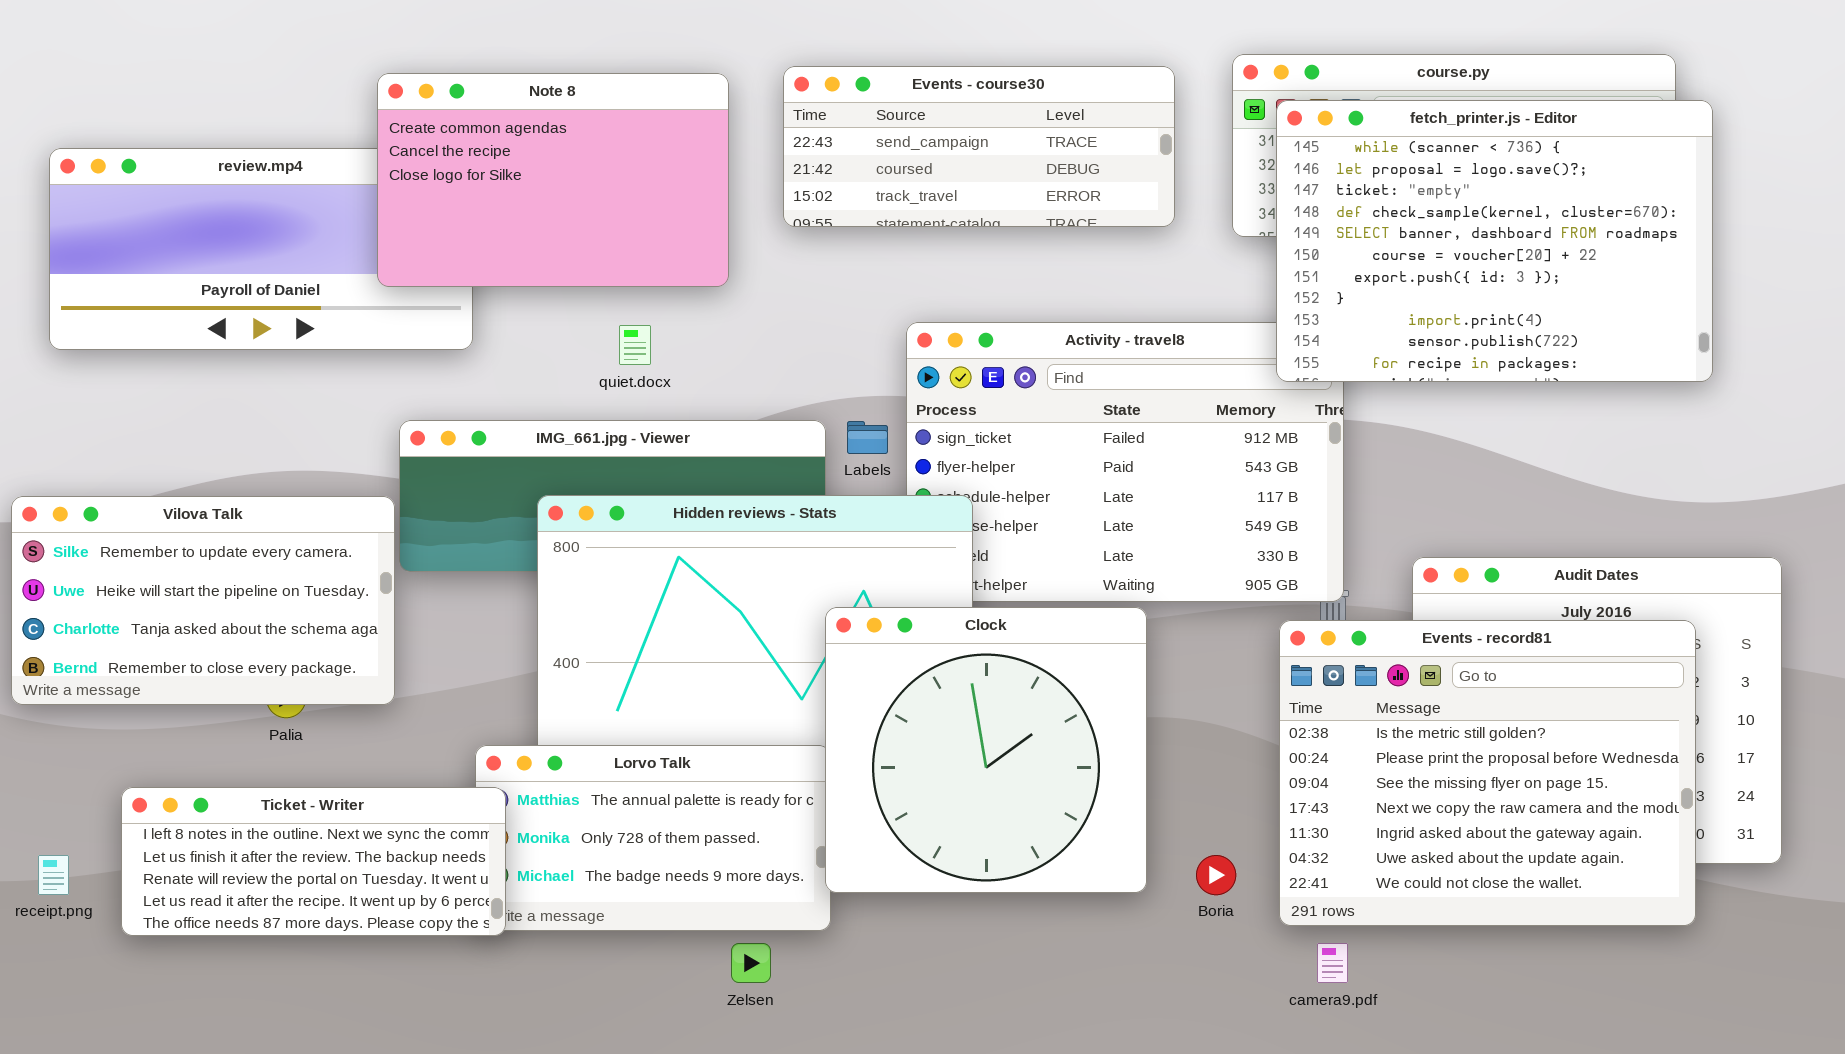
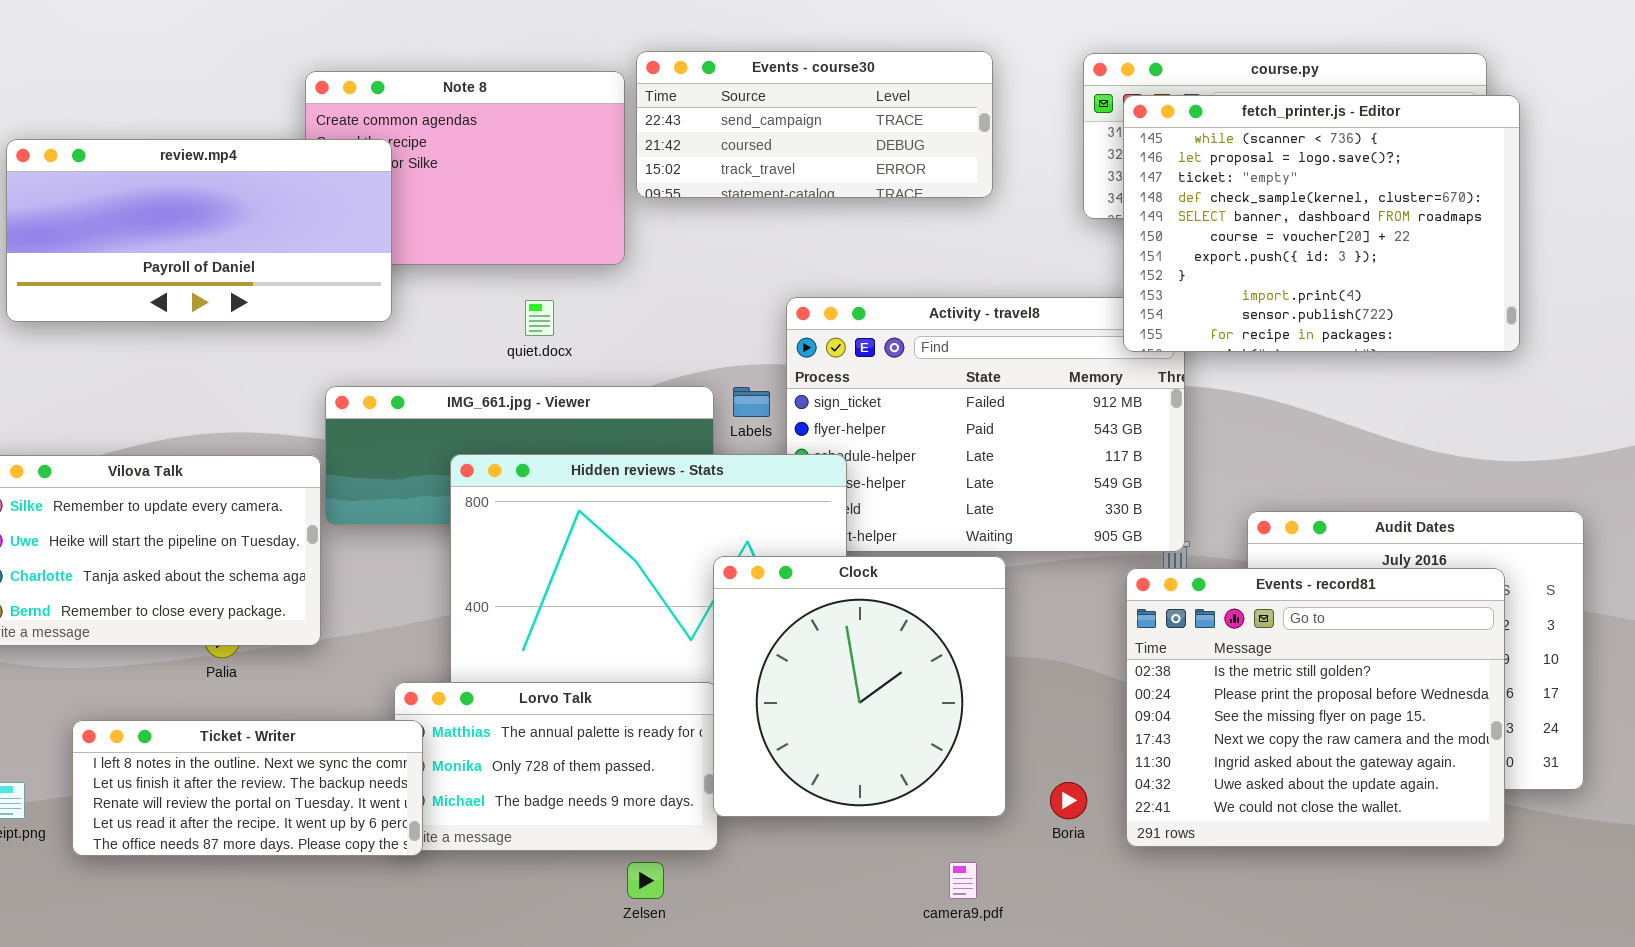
Events - course30: [783,66,1175,227] -> [636,51,993,198], moved
review.mp4: [49,148,473,350] -> [6,139,392,322], raised
camera9.pdf: [1317,943,1348,983] -> [949,862,977,899], moved

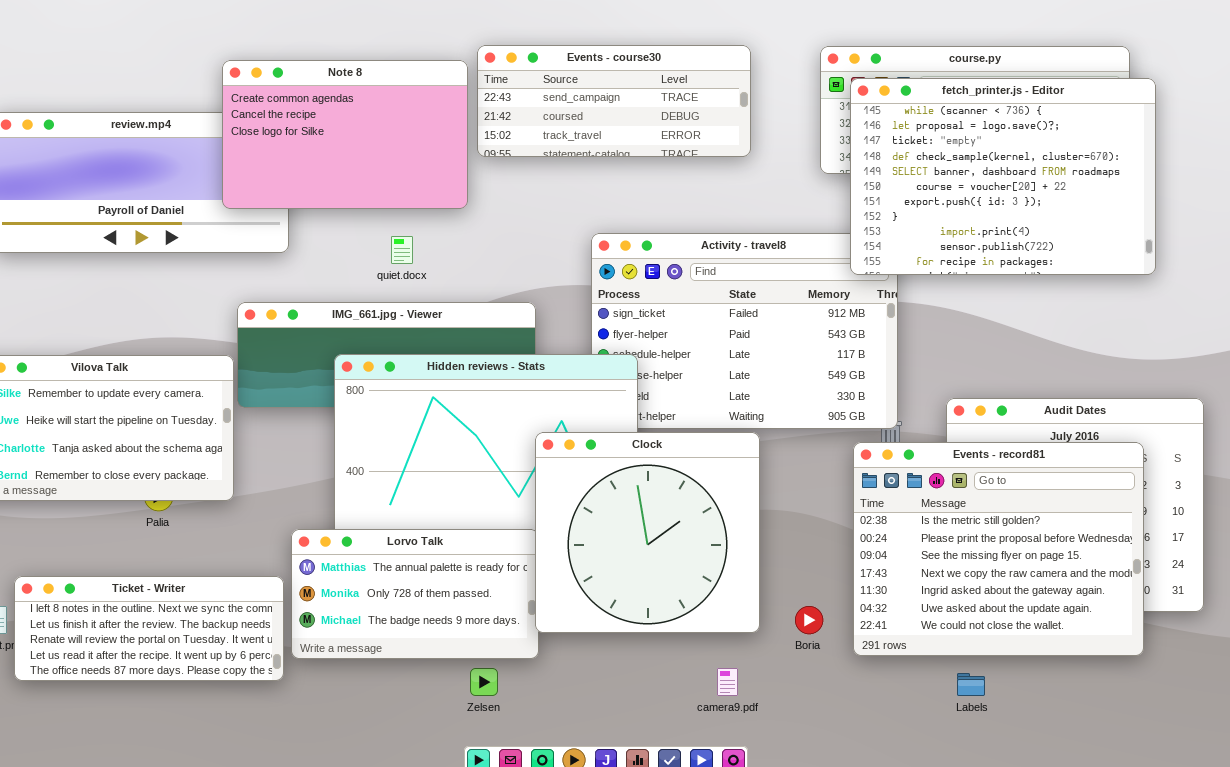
Note 8: [305,71,625,265] -> [222,60,468,209], raised
Labels: [733,387,770,417] -> [957,673,985,696], moved
Ticket - Writer: [72,720,423,856] -> [14,576,284,681], moved

